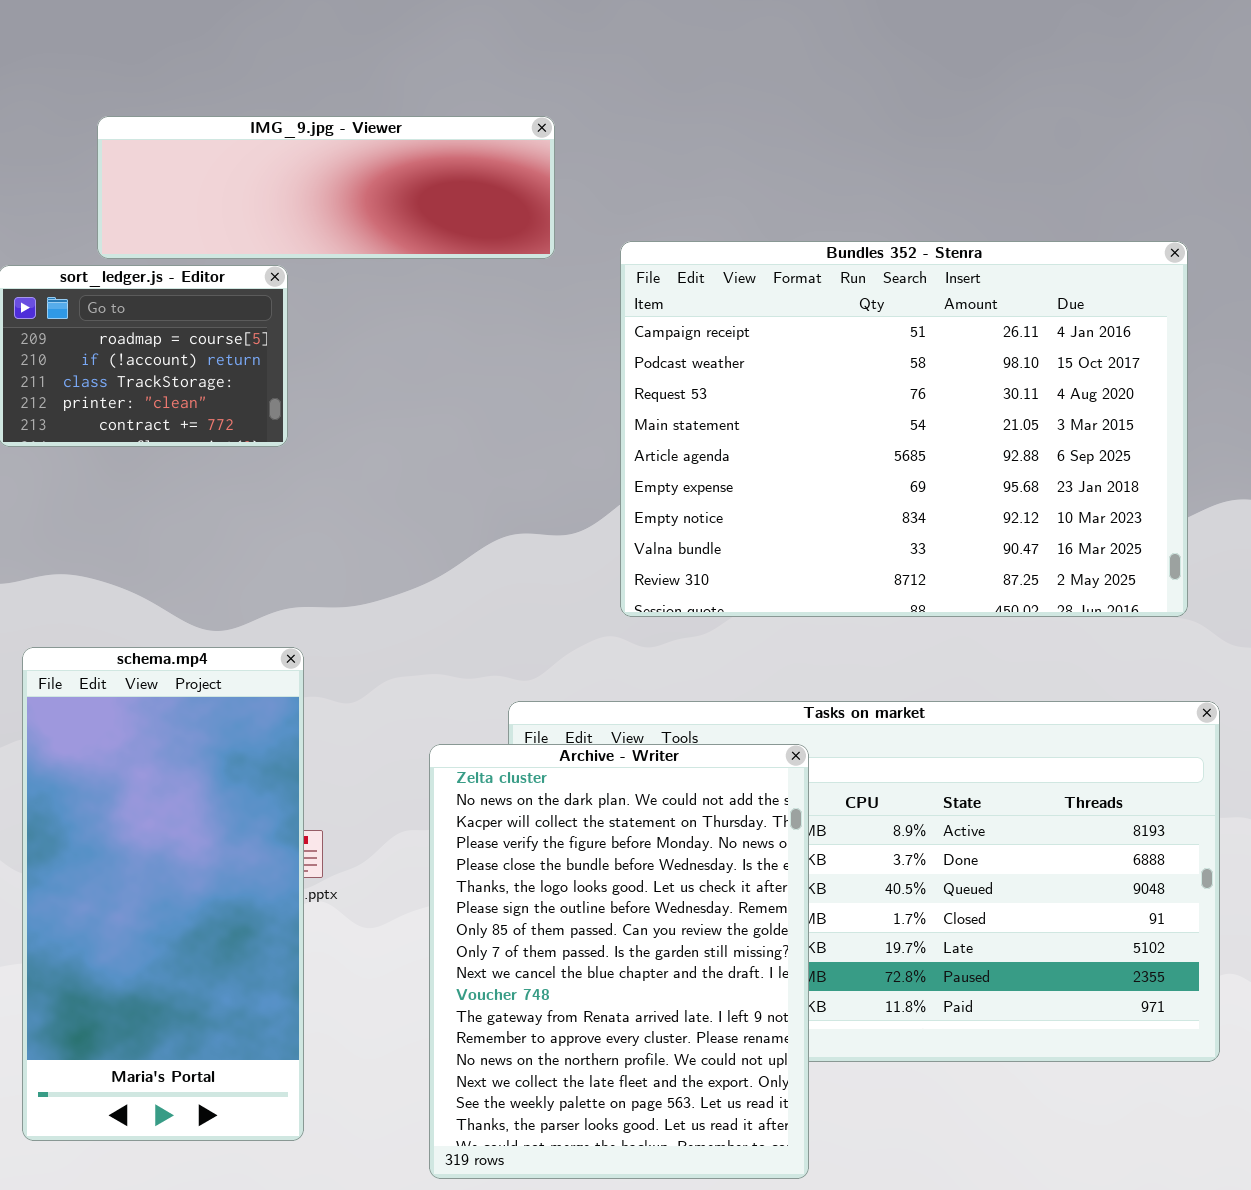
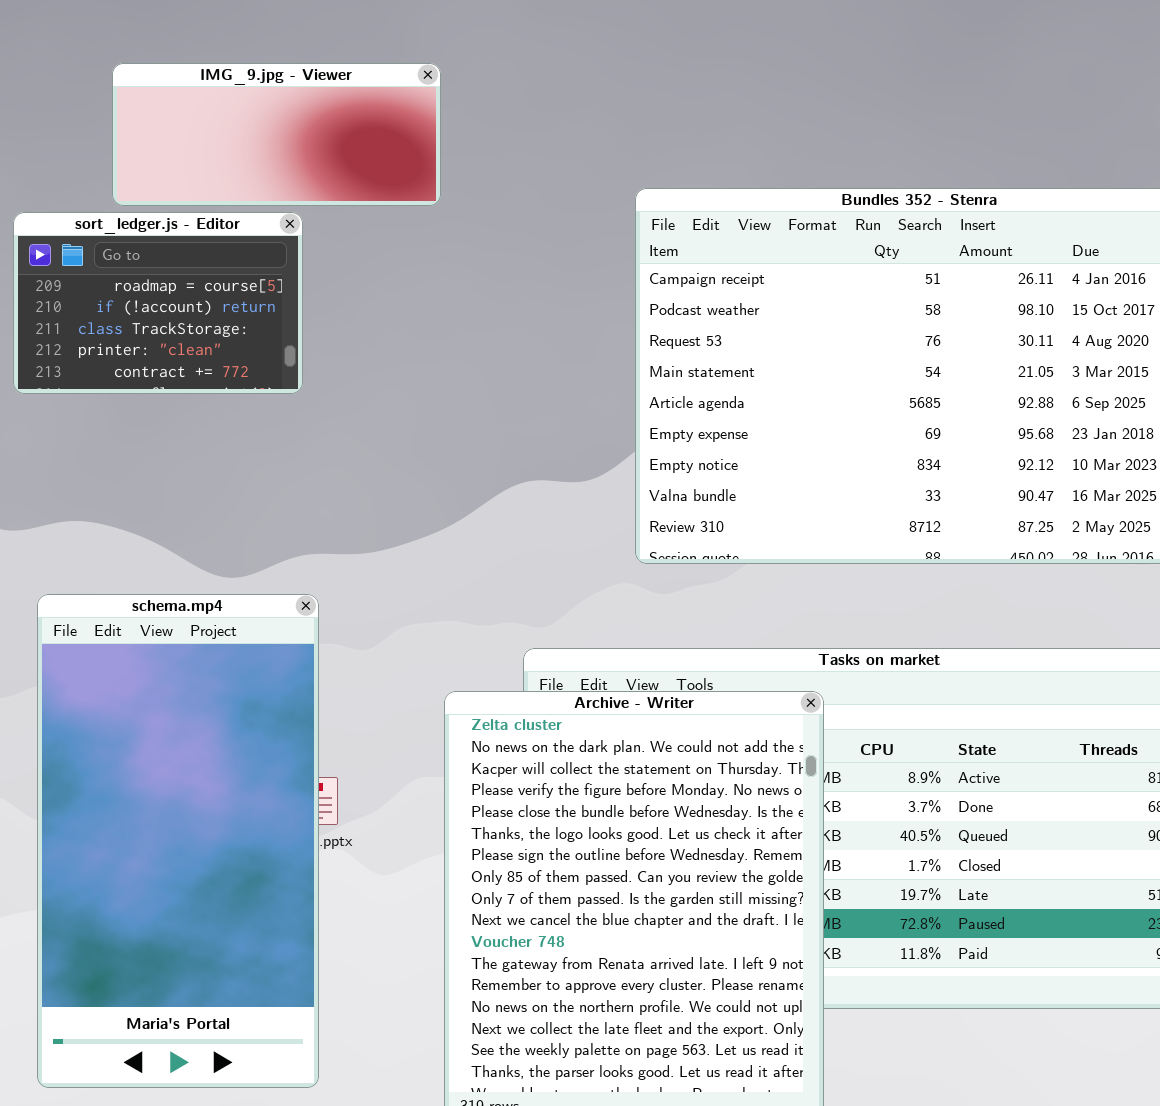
IMG_9.jpg - Viewer: [97,116,555,259] -> [112,63,441,206], resized

